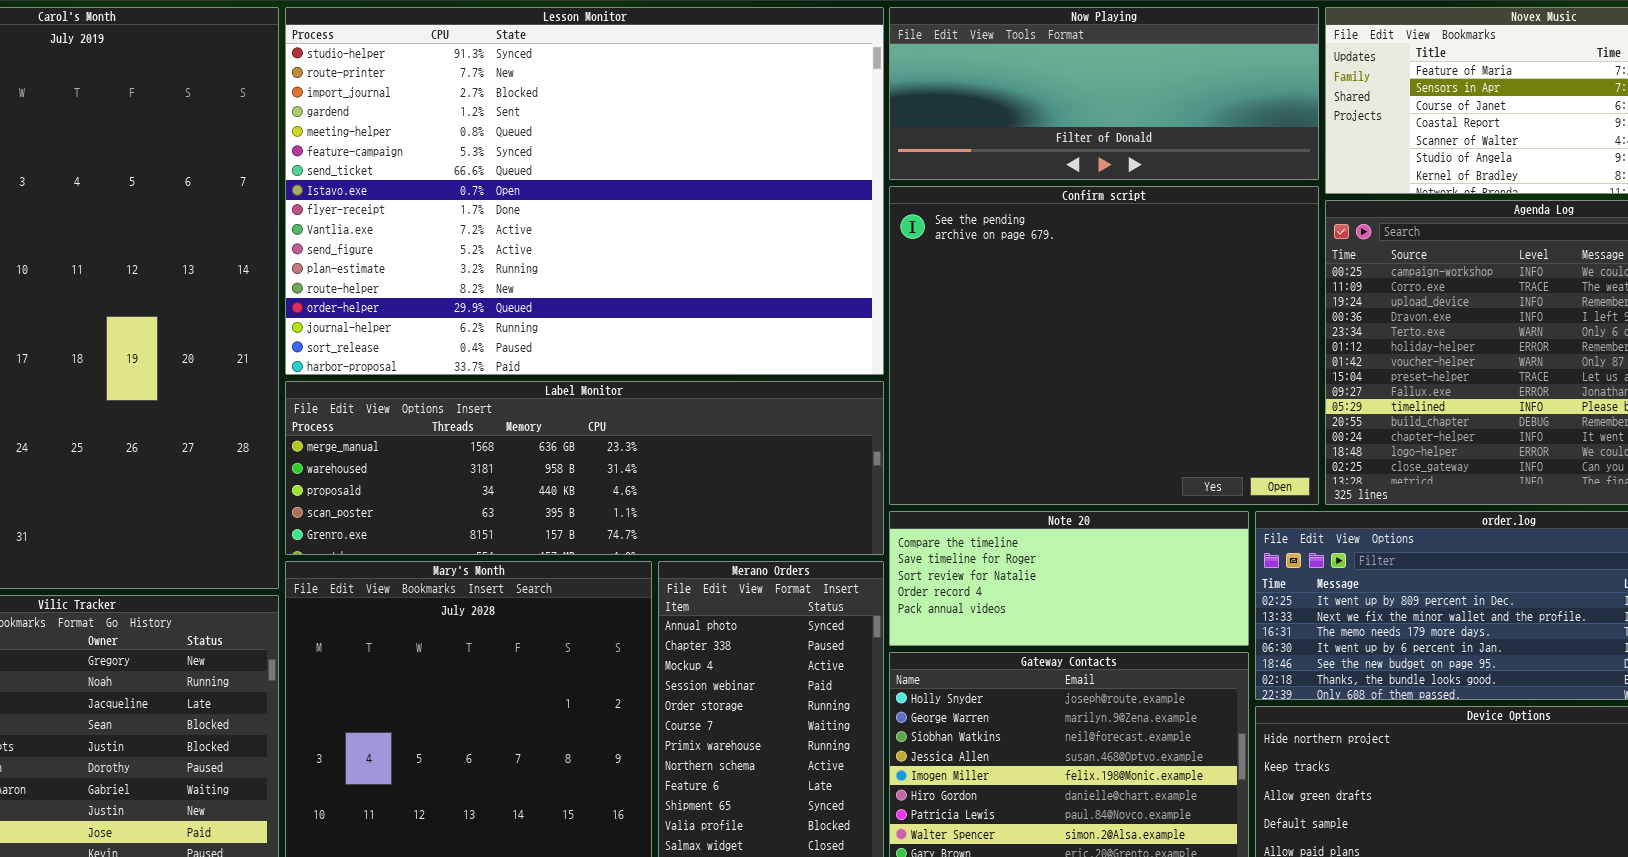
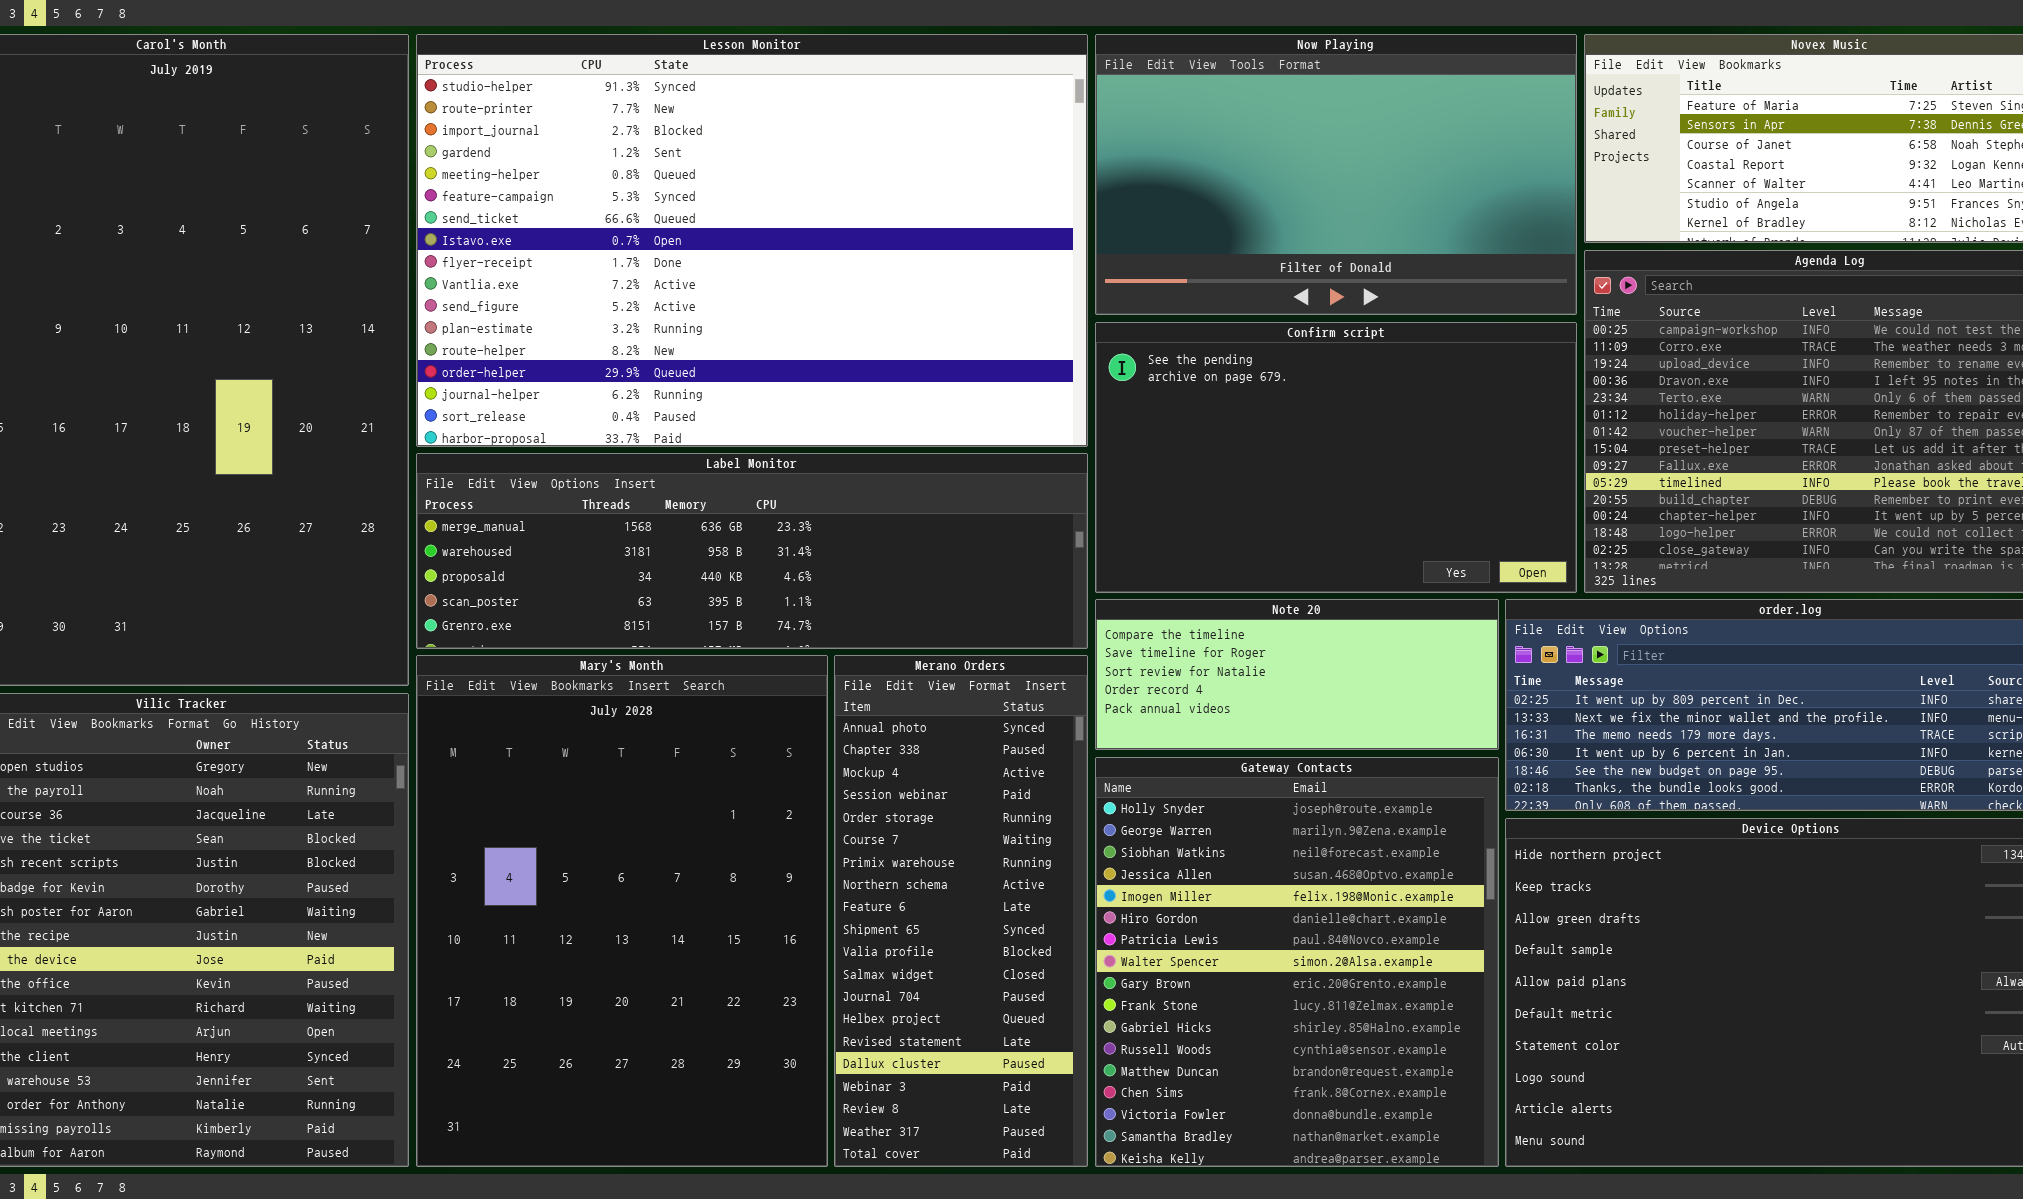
Now Playing: [889,7,1319,180] -> [1095,34,1577,315], resized
Confirm script: [889,186,1319,505] -> [1095,322,1577,593], resized

